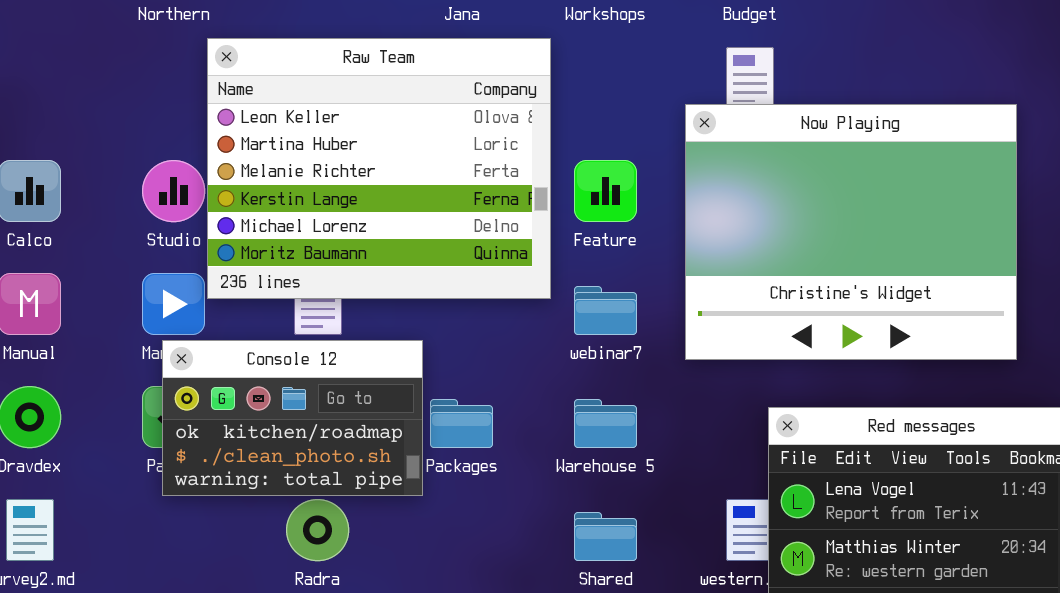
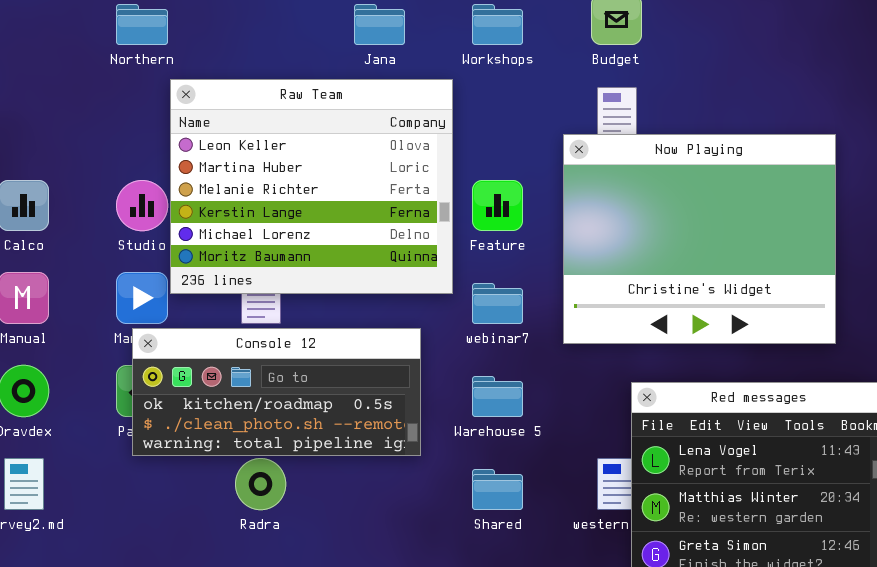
Console 12: [162,340,423,496] -> [132,328,421,456], resized

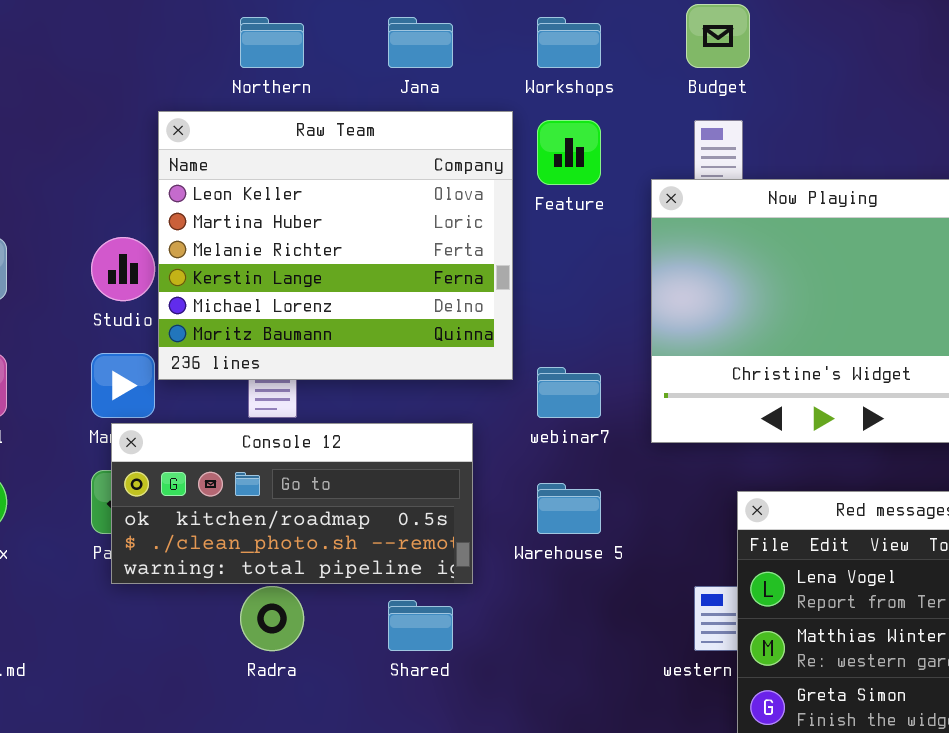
Northern: [116,4,168,45] -> [240,17,304,68], moved
Feature: [472,180,523,231] -> [537,120,601,185], moved
Shared: [472,469,523,510] -> [388,600,453,651], moved

